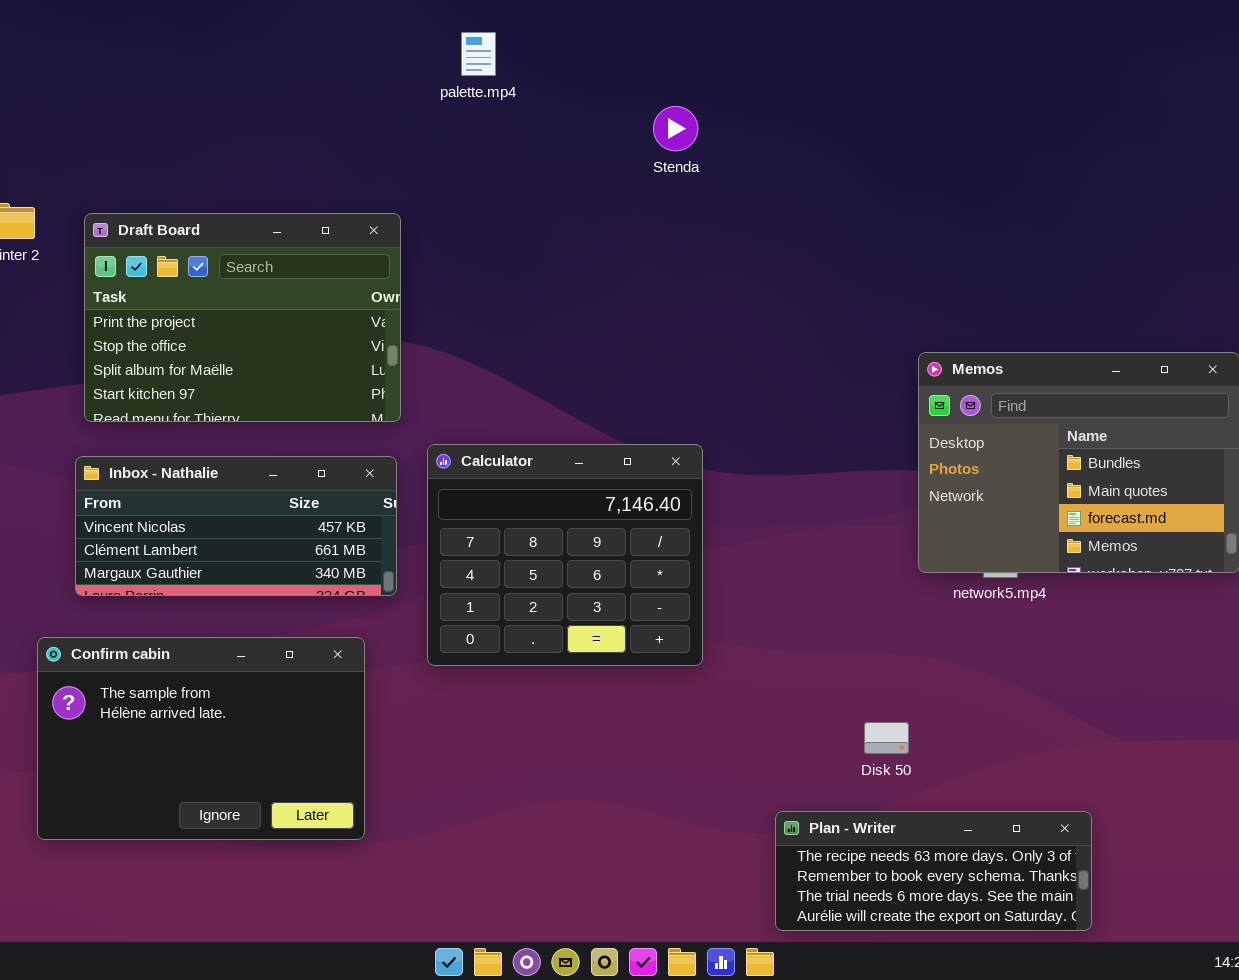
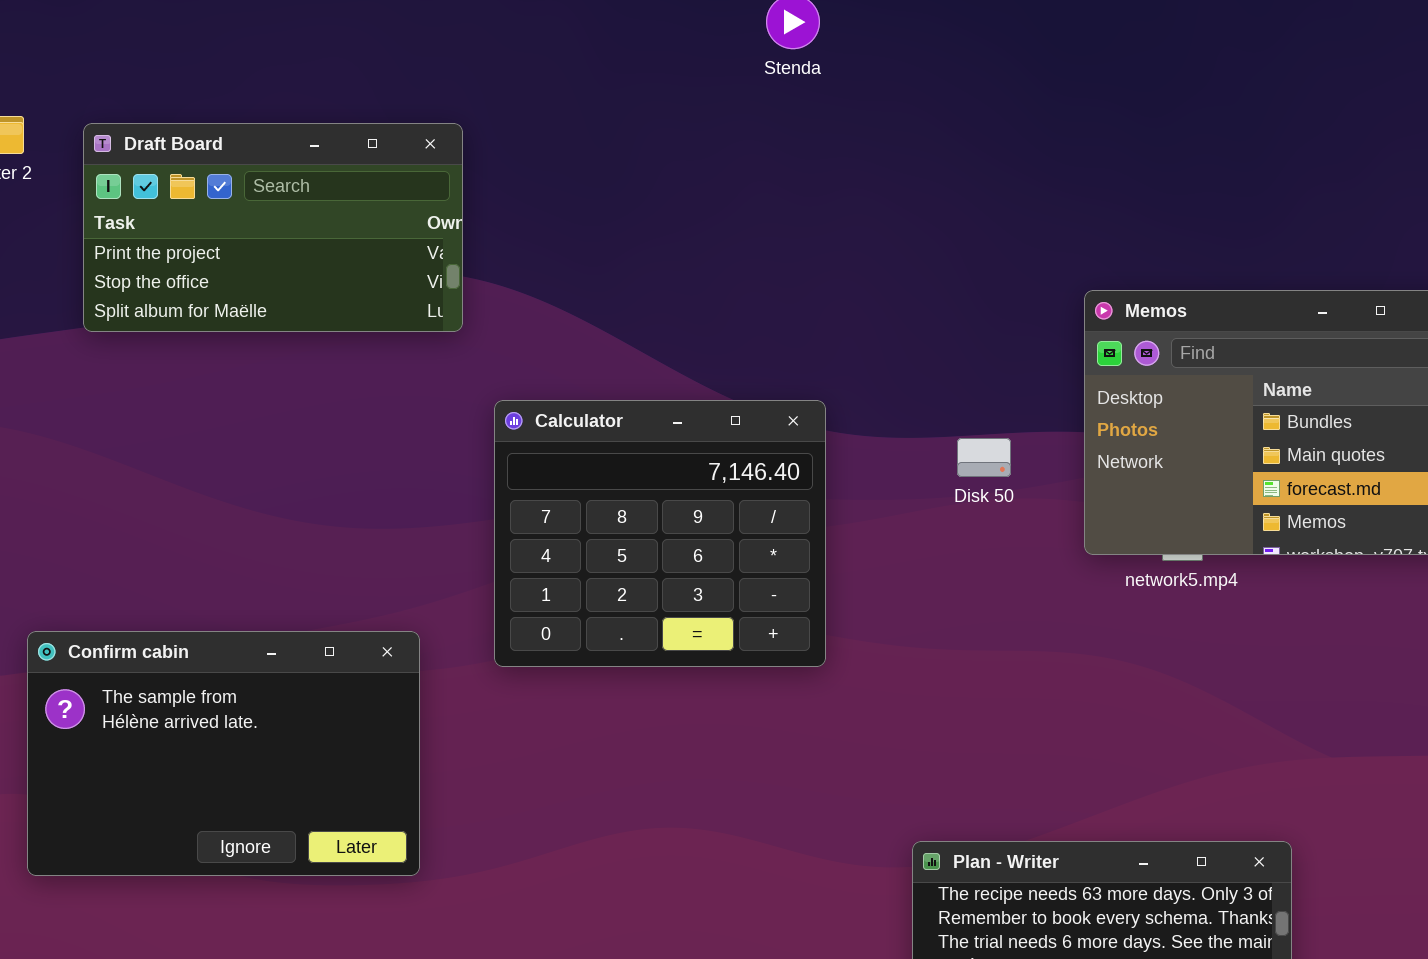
Draft Board: [84,213,401,422] -> [83,123,463,332], resized
Inbox - Nathalie: [75,456,397,596] -> none, closed
Disk 50: [864,722,909,754] -> [957,438,1011,477], moved

